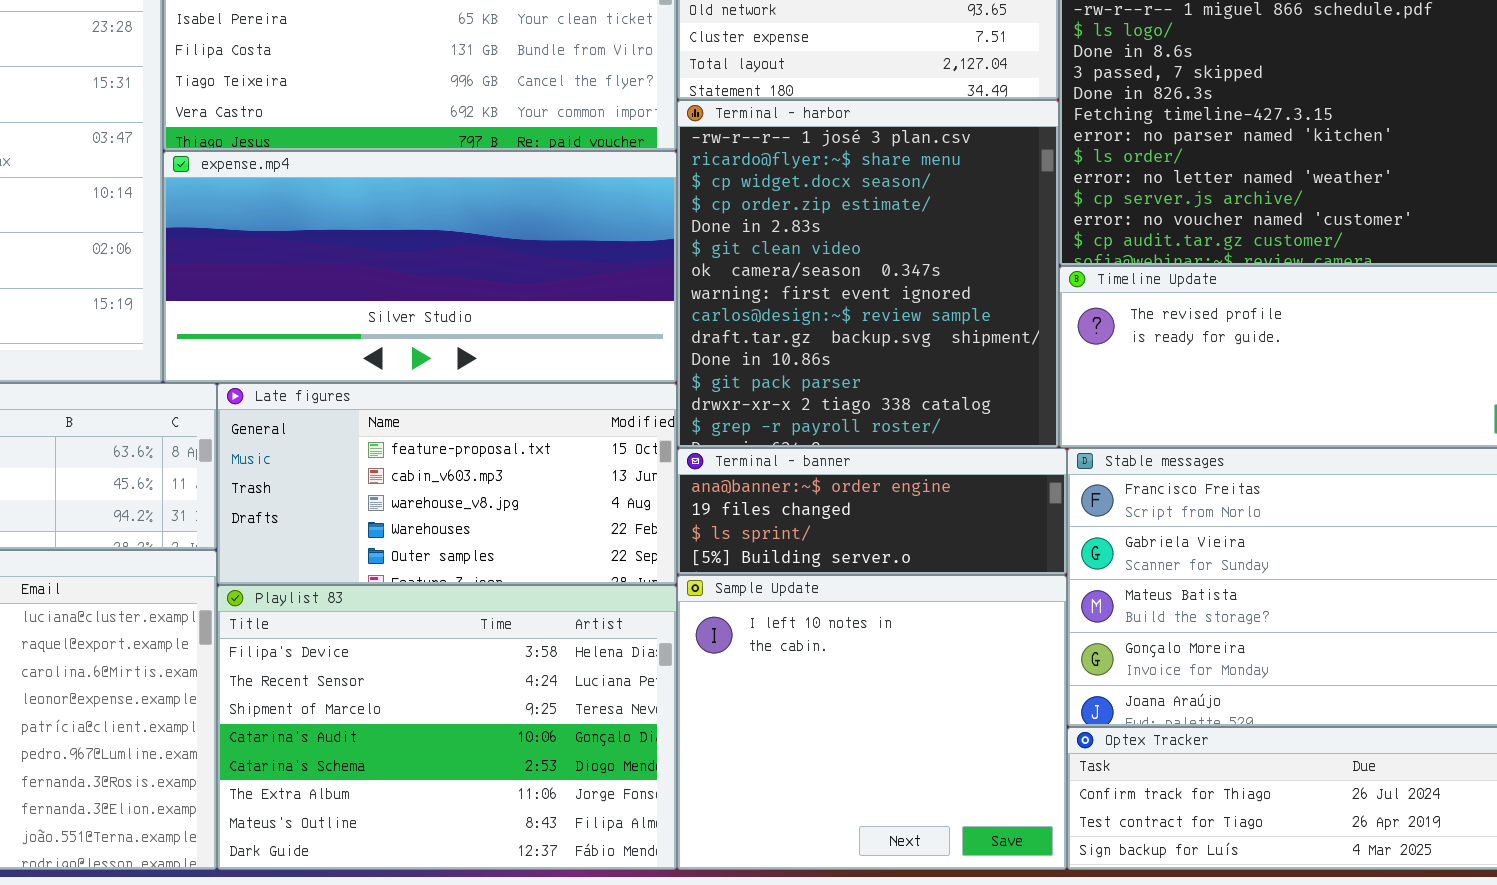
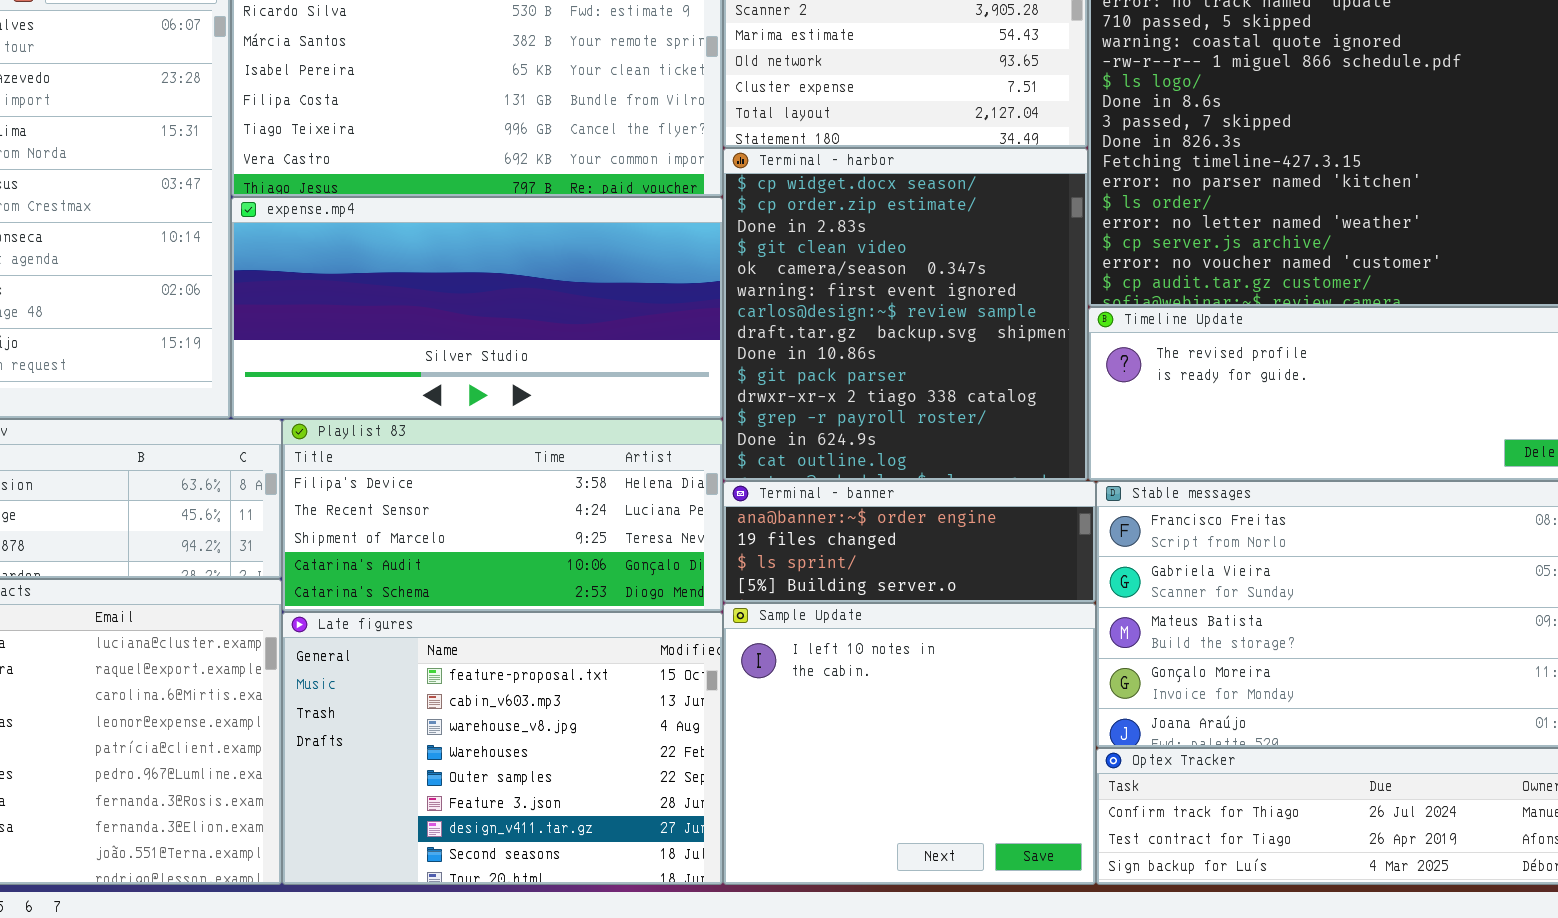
Terminal - harbor: [677,100,1059,448] -> [723,148,1088,481], scrolled down 2 rows
Late figures: [217,383,677,585] -> [282,612,723,885], moved, resized
Playlist 83: [217,585,677,870] -> [282,419,723,612], moved, resized

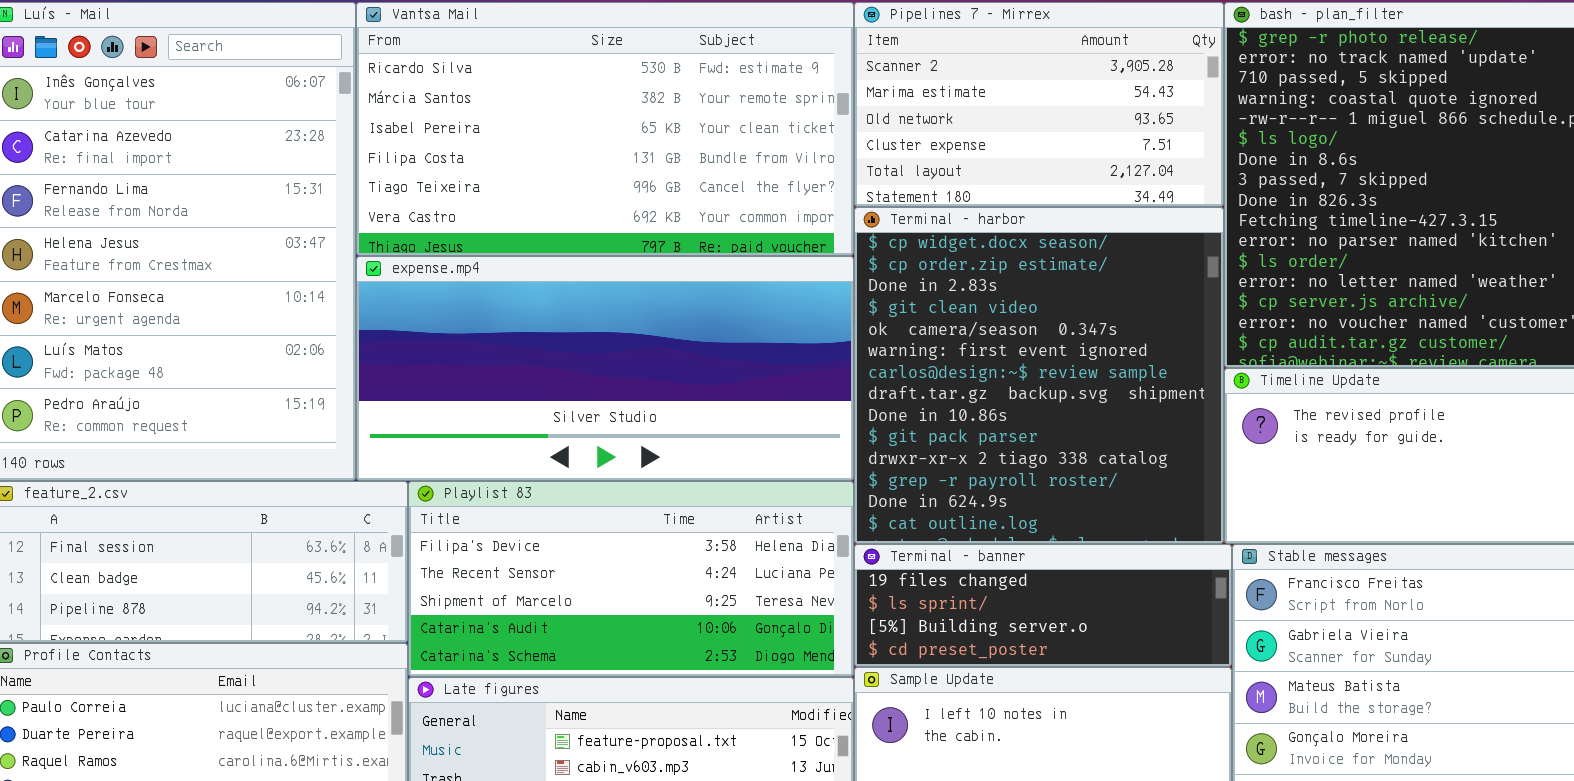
Terminal - banner: [723,481,1096,603] -> [854,544,1232,667], scrolled down 1 row

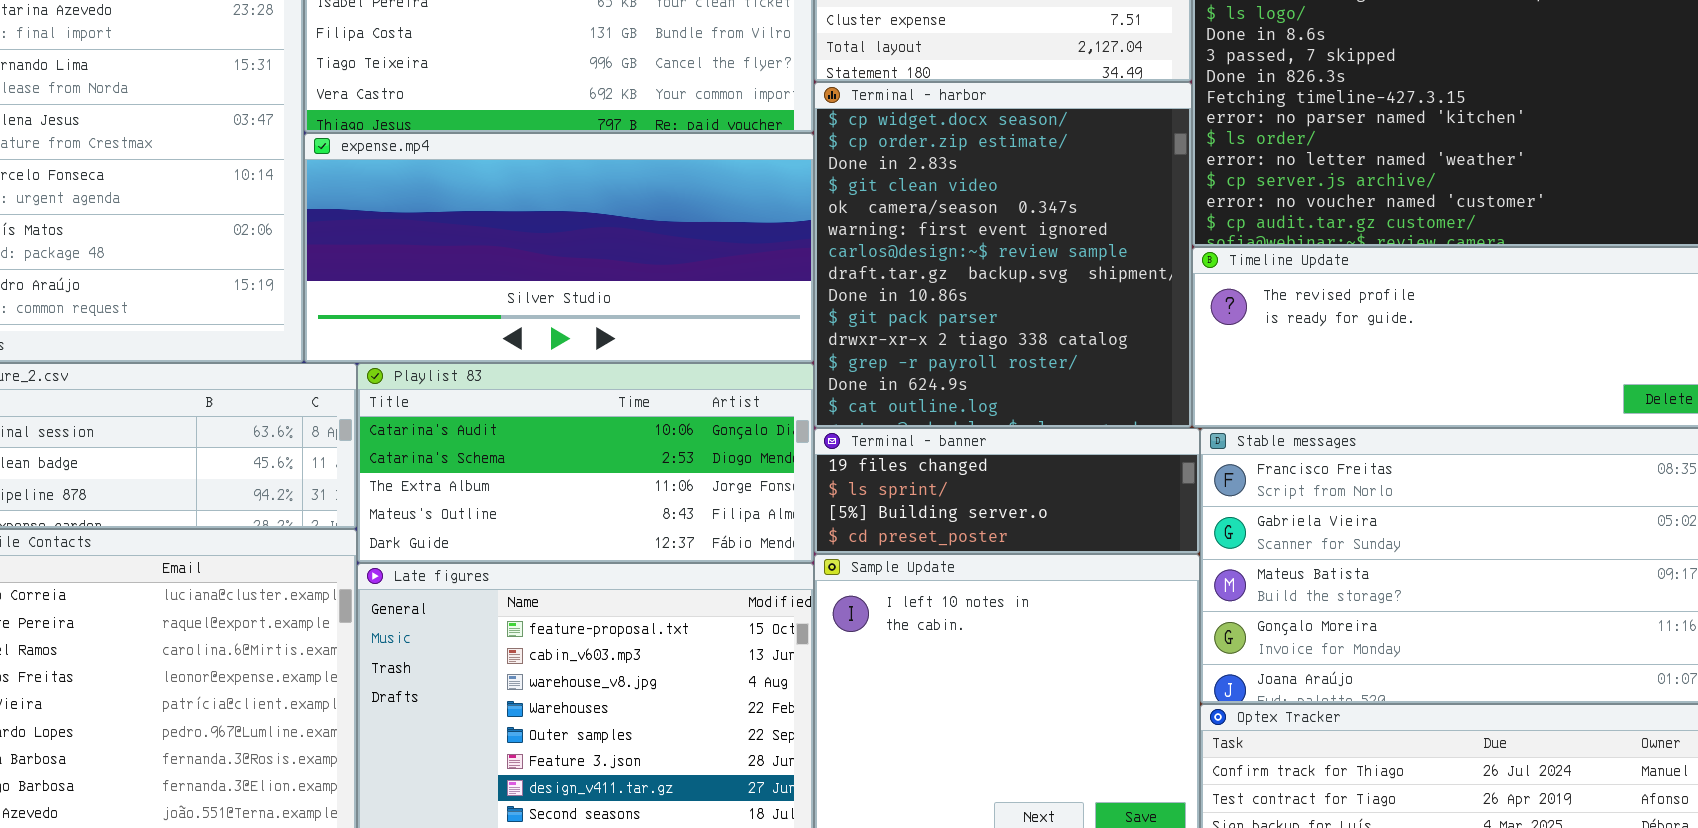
Playlist 83: [408,481,854,677] -> [357,363,814,563], scrolled down 3 rows

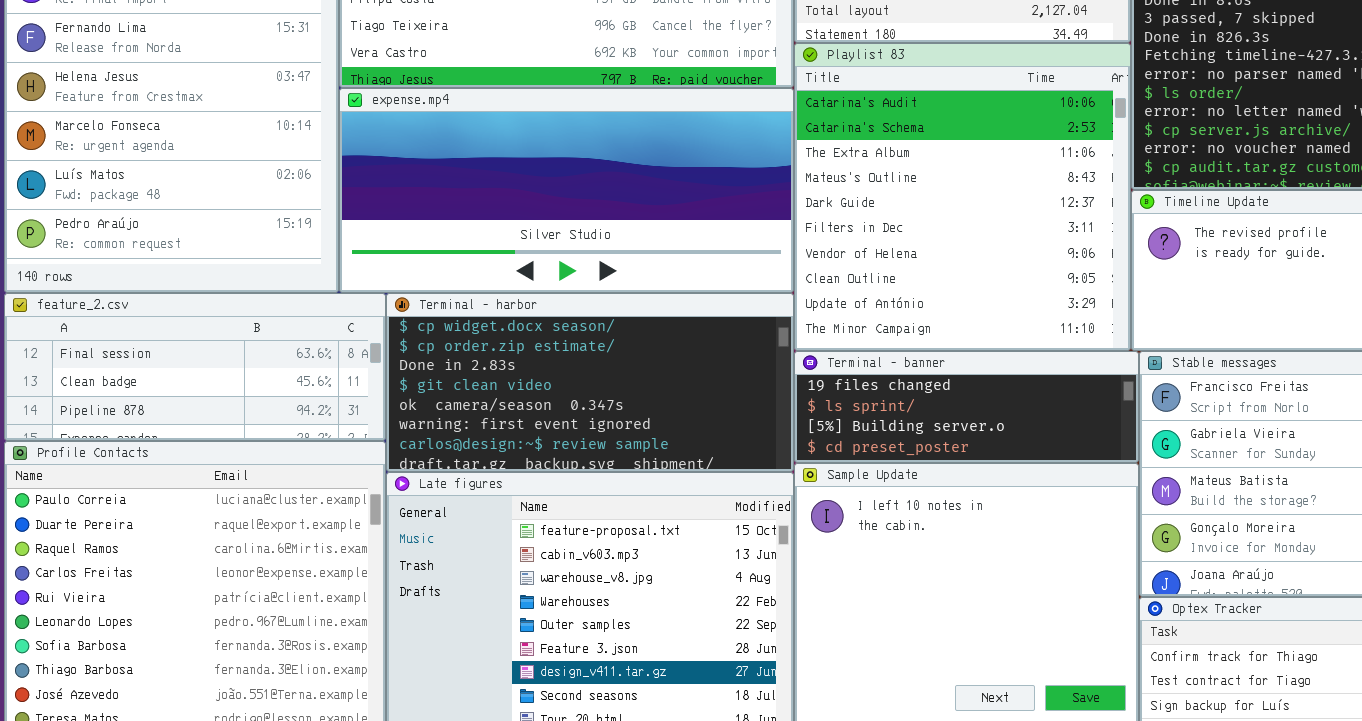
Terminal - harbor: [814,82,1192,428] -> [386,293,794,472], moved, resized
Playlist 83: [357,363,814,563] -> [794,43,1131,351], moved, resized

